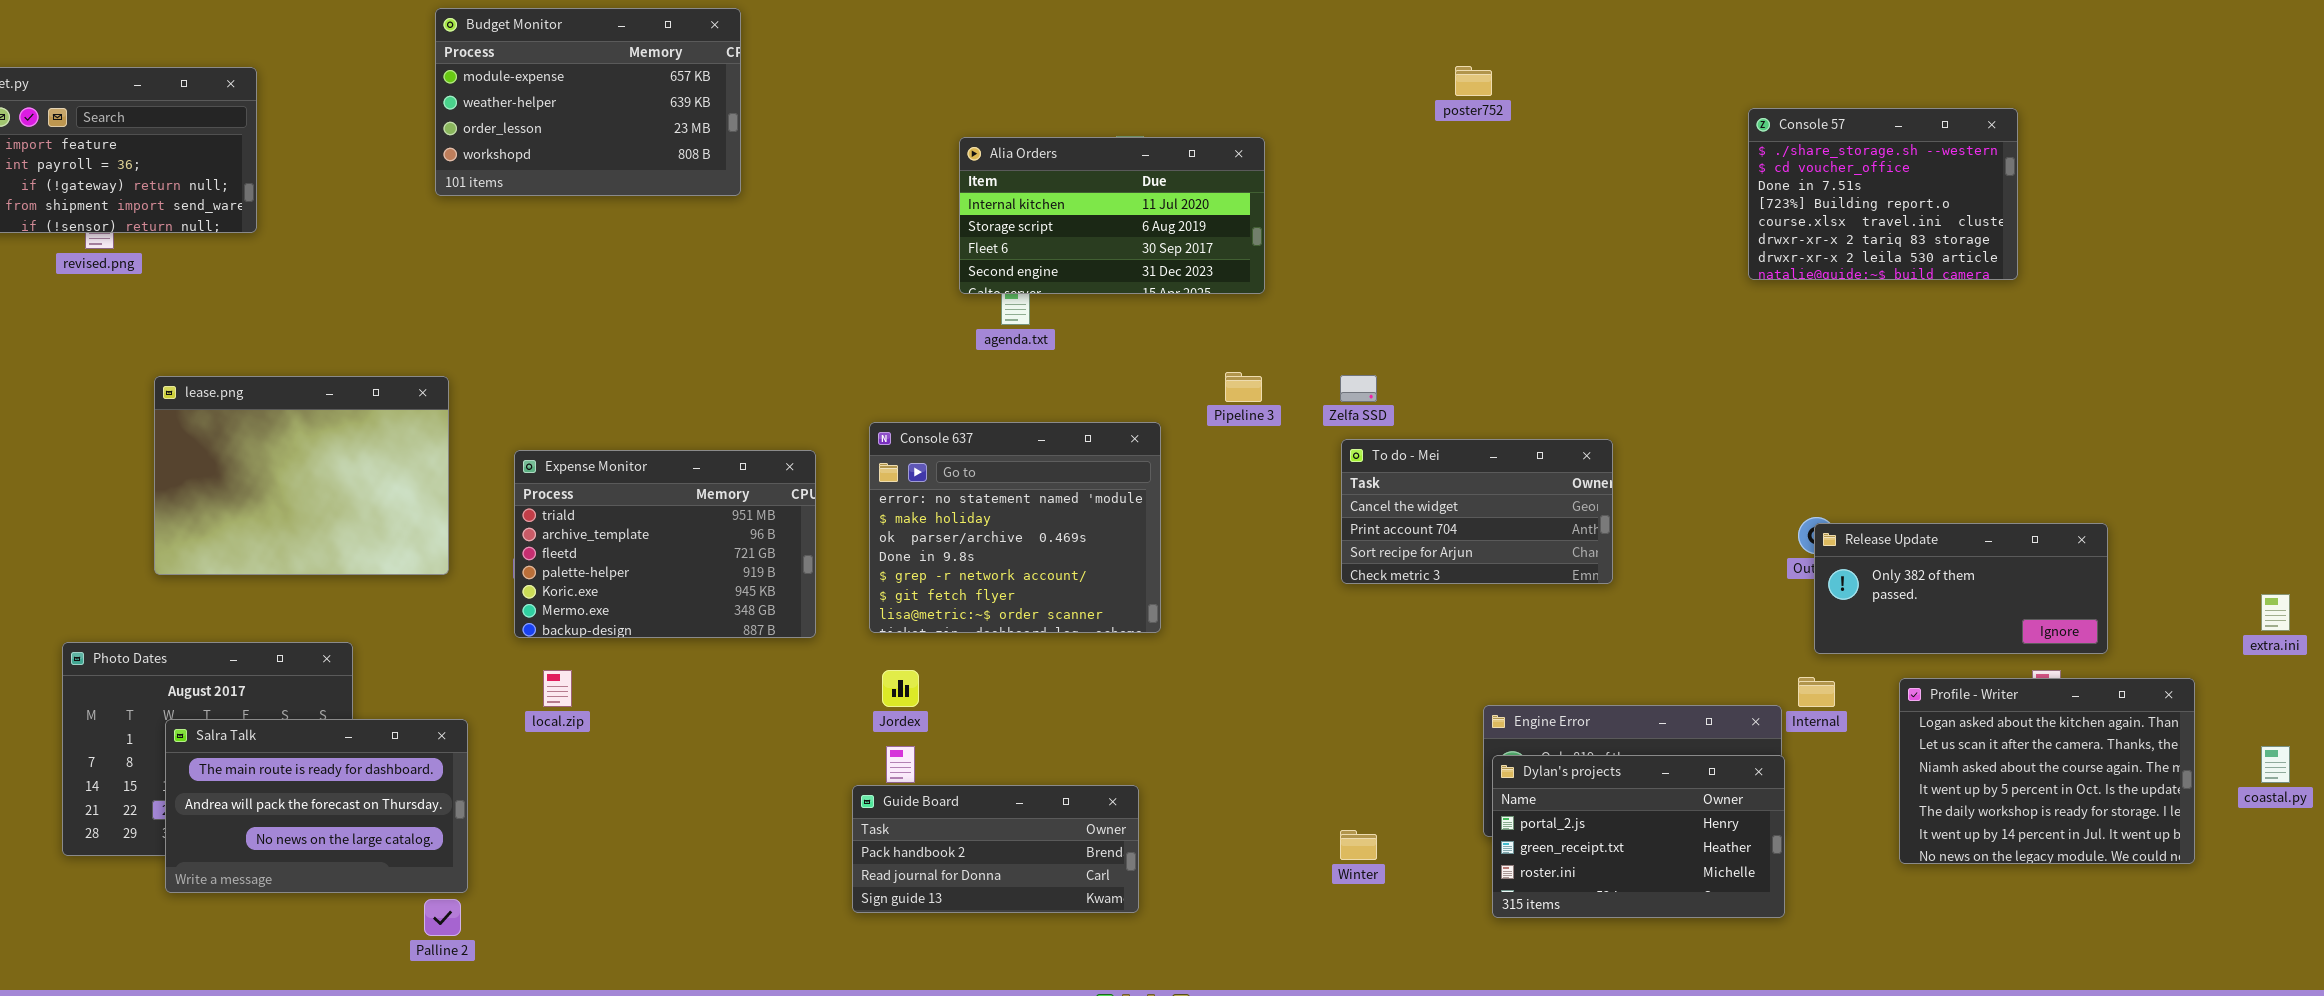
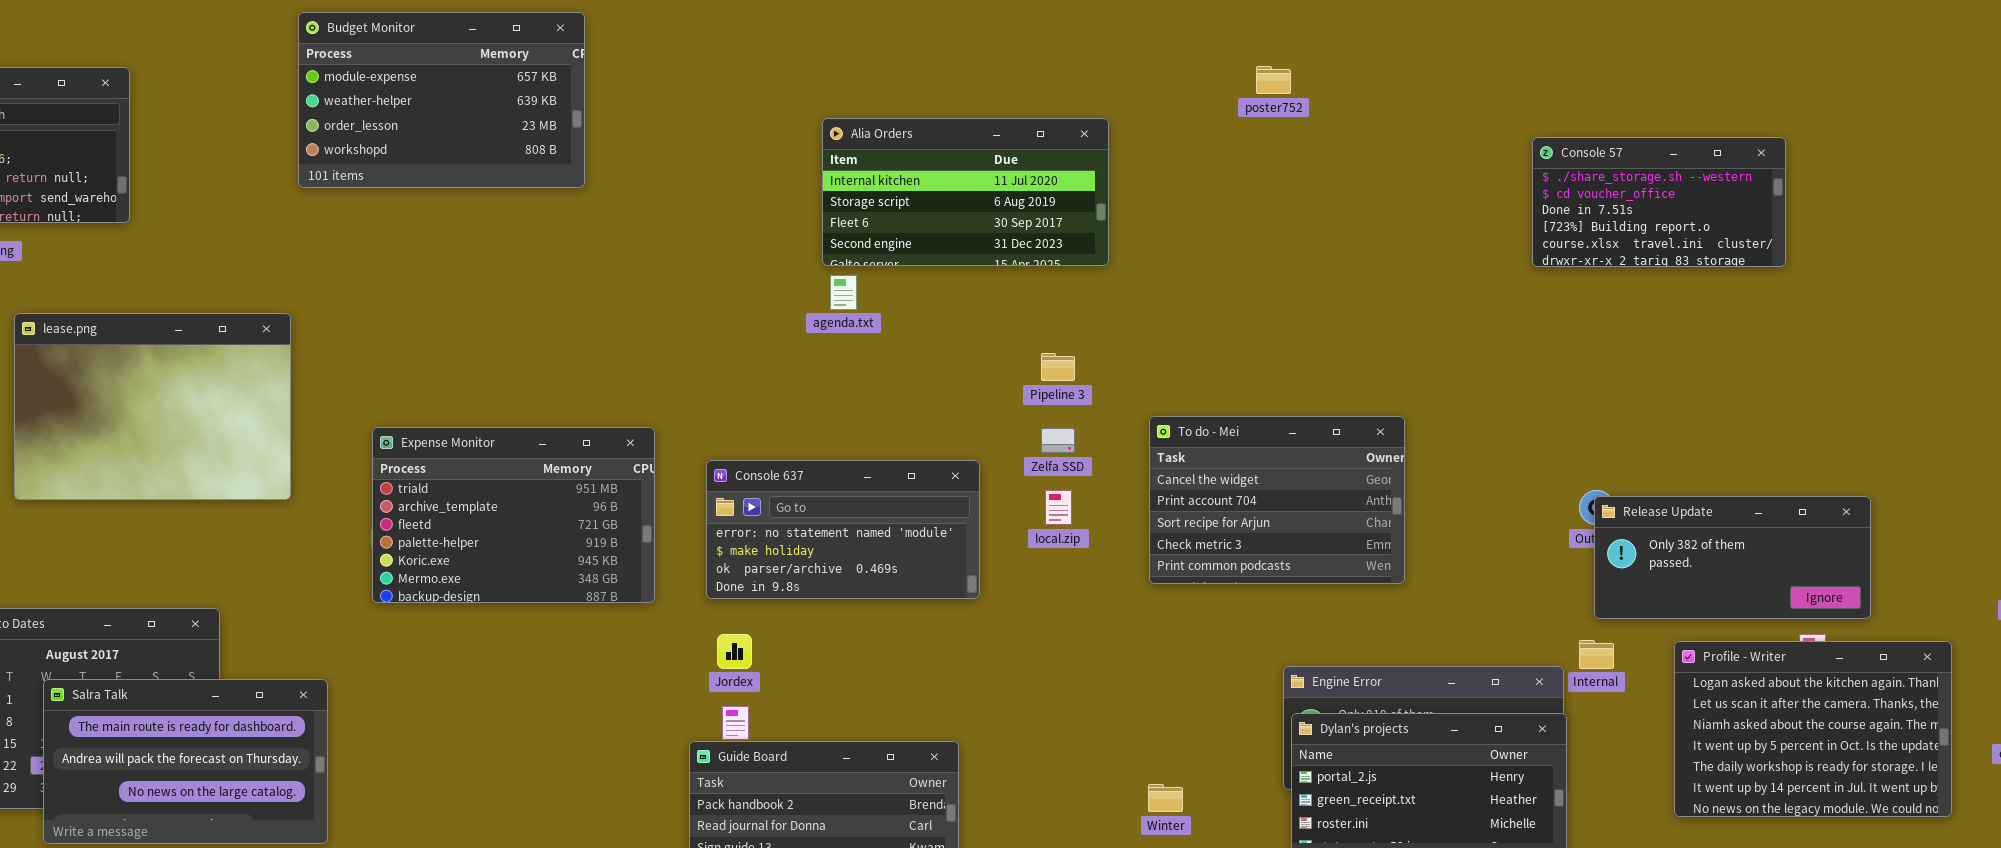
Console 57: [1748,108,2018,280] -> [1532,137,1786,267], resized
Alia Orders: [959,137,1265,294] -> [822,118,1109,266], moved
Zelfa SSD: [1340,375,1377,402] -> [1041,428,1075,453], moved
lease.png: [154,376,449,575] -> [14,313,291,500], moved
Console 637: [869,422,1161,633] -> [706,460,980,599], resized
To do - Mei: [1341,439,1613,584] -> [1149,416,1405,584], resized
local.zip: [543,670,572,707] -> [1045,490,1072,525], moved

